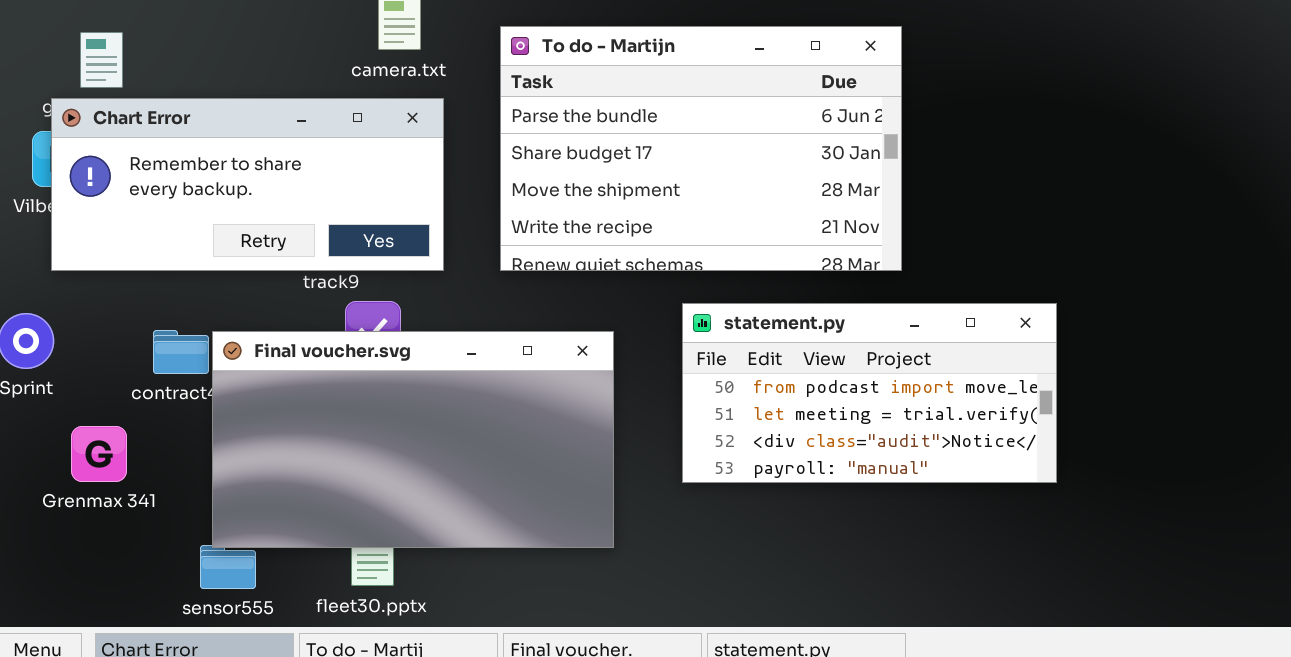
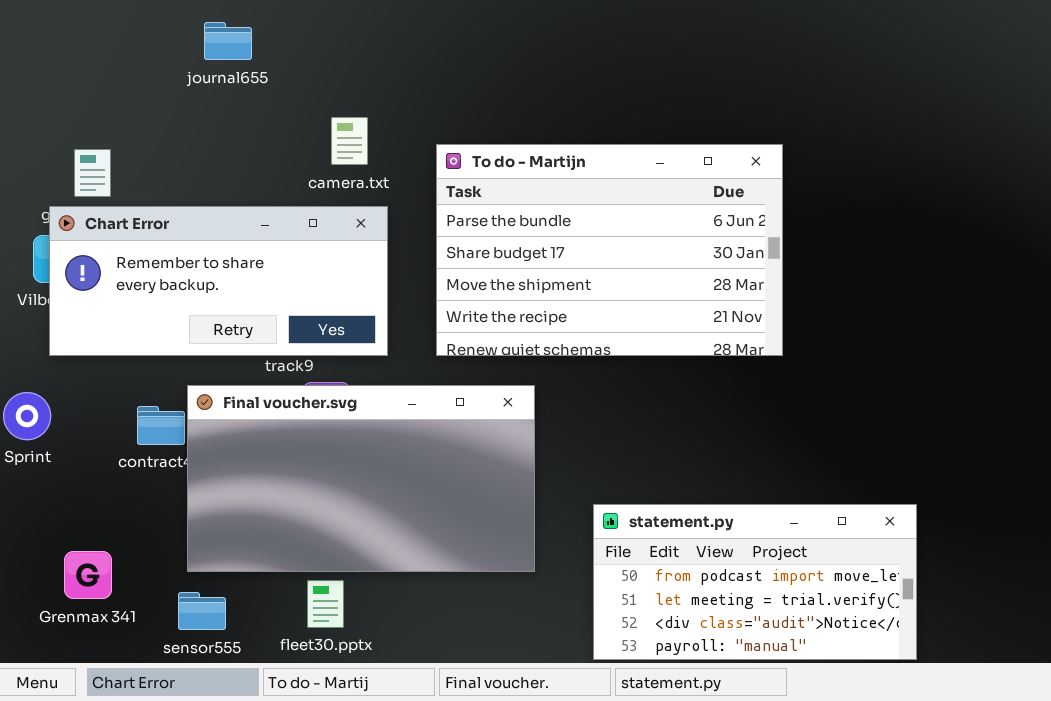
statement.py: [682,303,1057,483] -> [593,504,917,660], moved
Final voucher.svg: [212,331,614,548] -> [187,385,535,572], moved
Grenmax 341: [71,426,127,482] -> [64,551,112,599], moved

